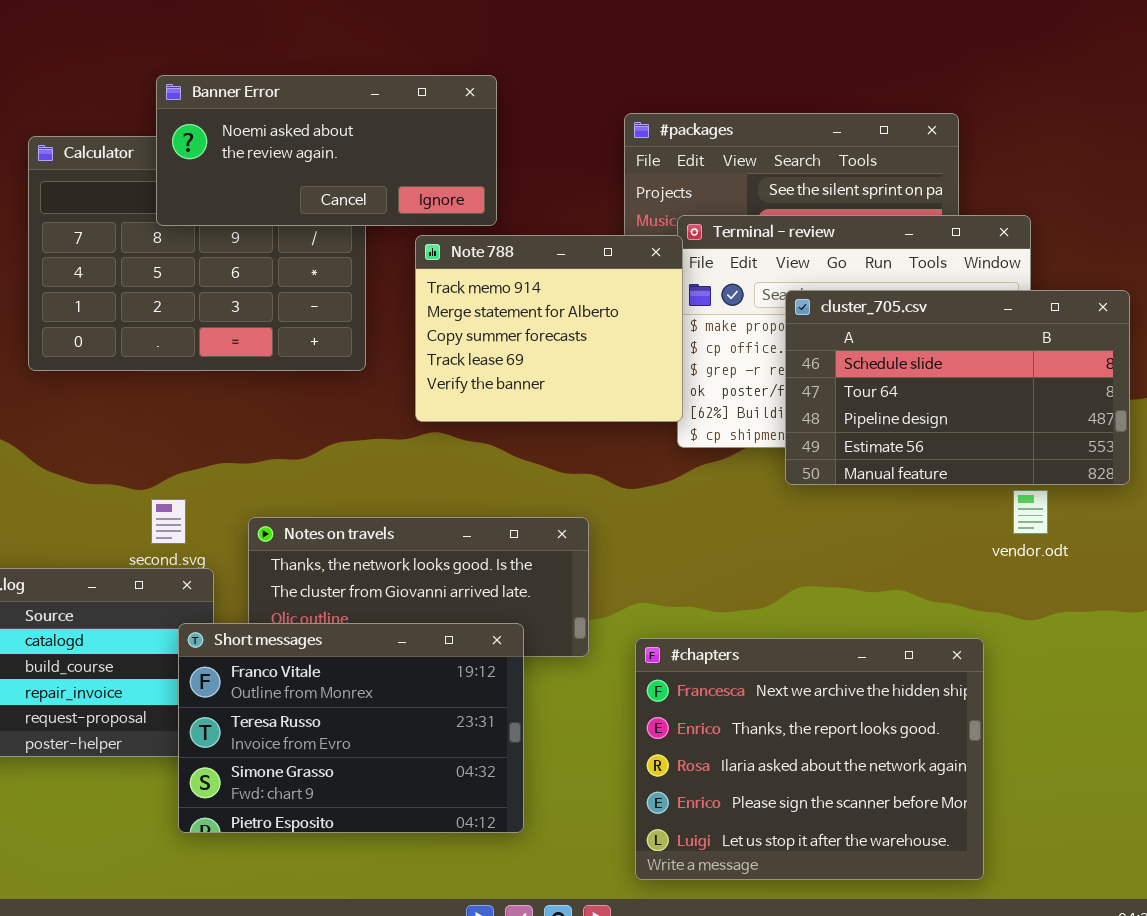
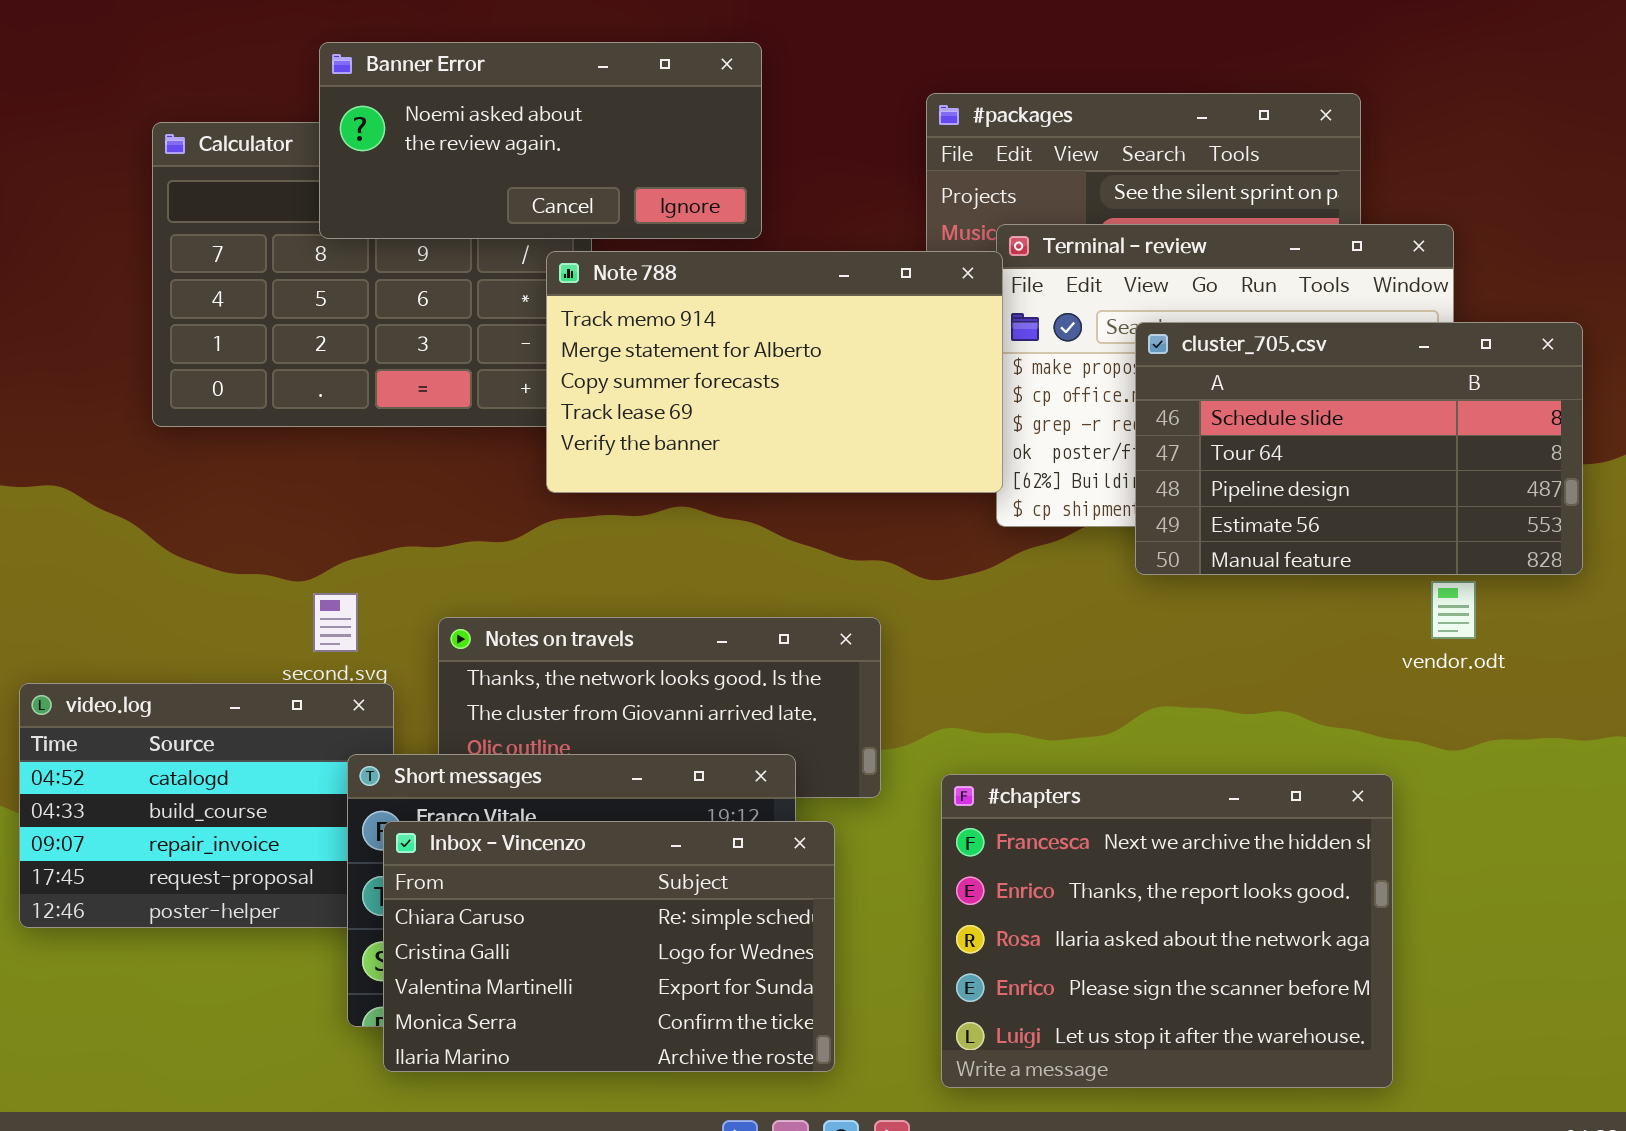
Note 788: [415,235,683,422] -> [546,251,1003,493], resized
Inbox - Vincenzo: none -> [383,821,835,1072], opened

